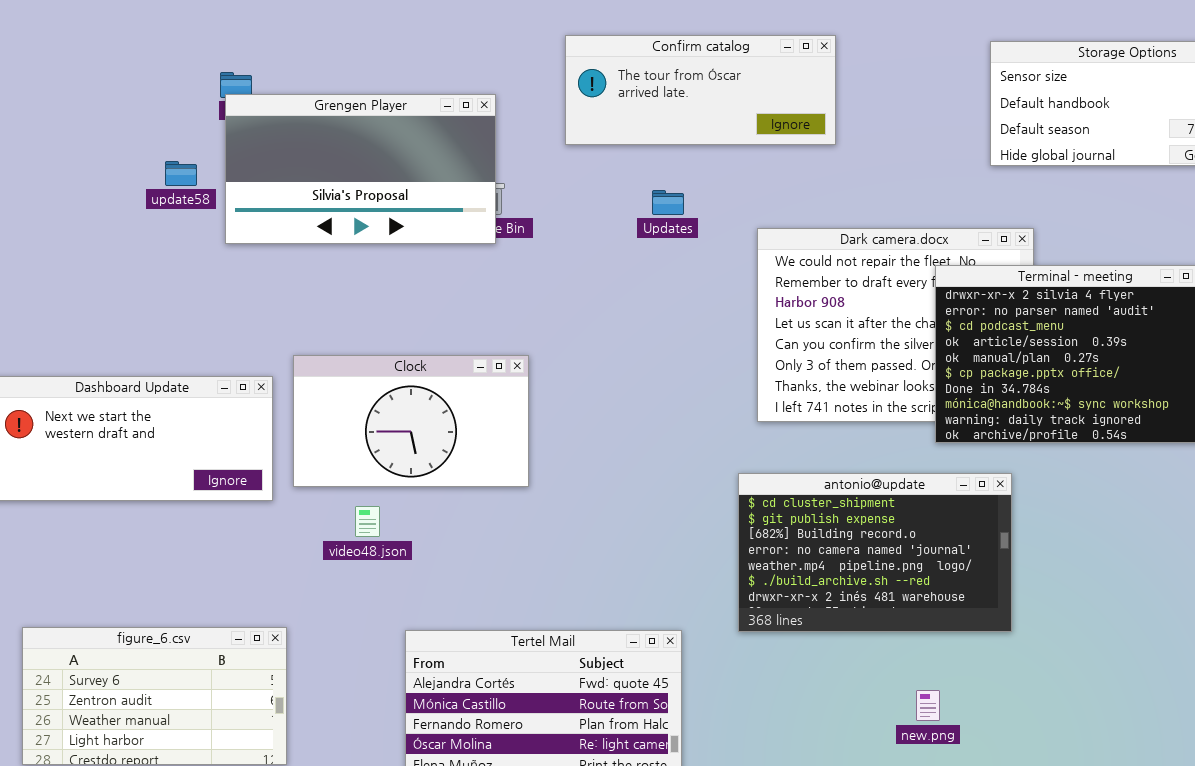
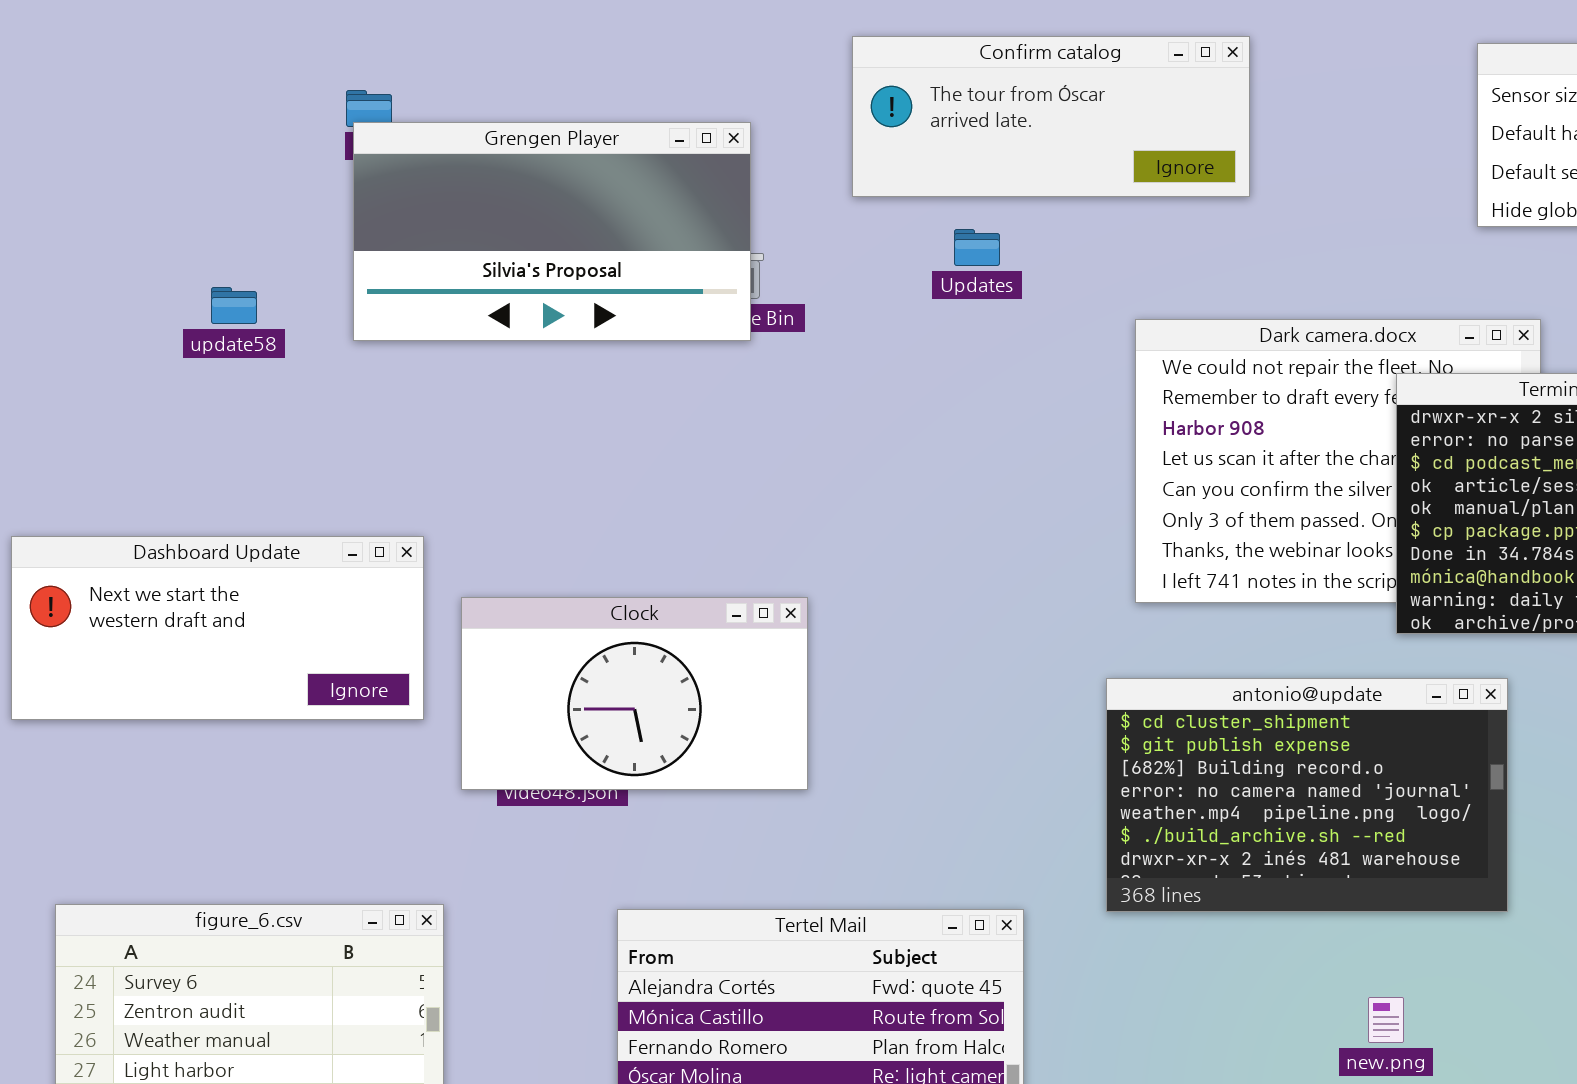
update58: [165,161,197,186] -> [211,287,257,324], moved
Updates: [652,190,684,215] -> [954,229,1000,266], moved
Clock: [293,355,529,487] -> [461,597,808,790], moved

